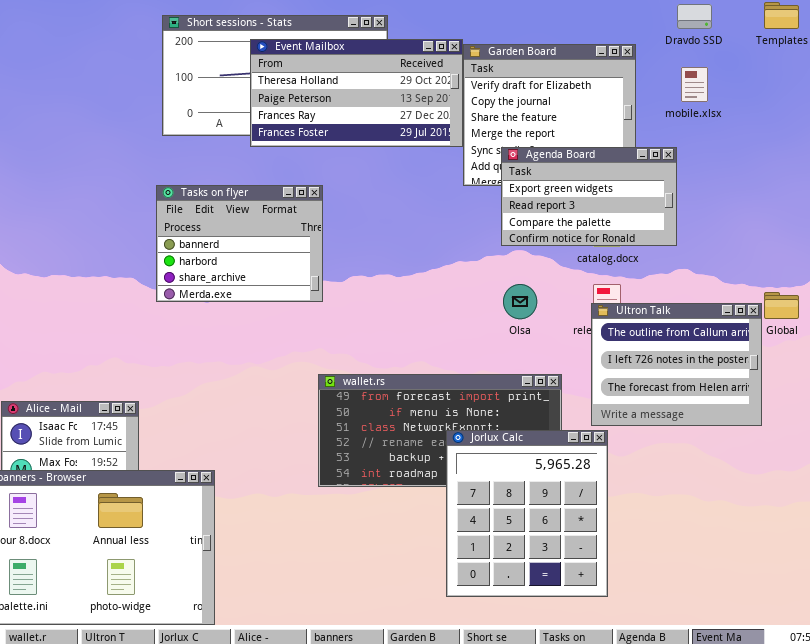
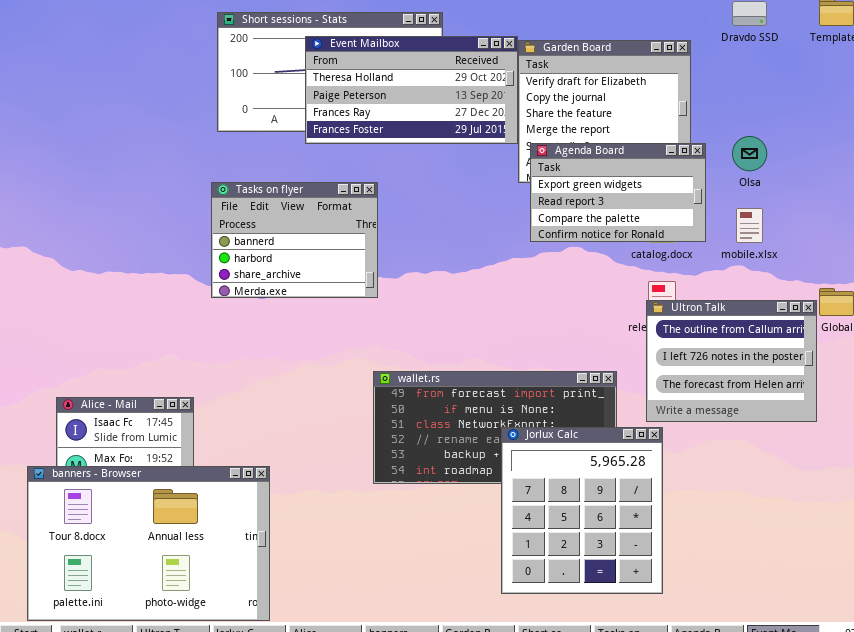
mobile.xlsx: [681,67,708,102] -> [736,208,763,243], moved
Agenda Board: [501,147,677,246] -> [530,143,706,242], moved
Olsa: [503,284,537,319] -> [732,136,767,171], moved

